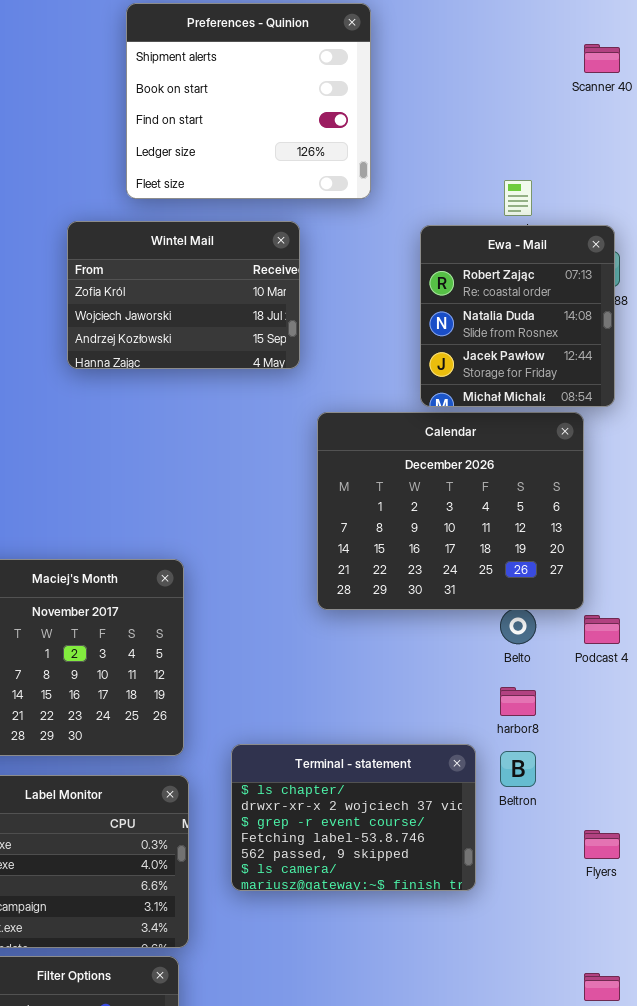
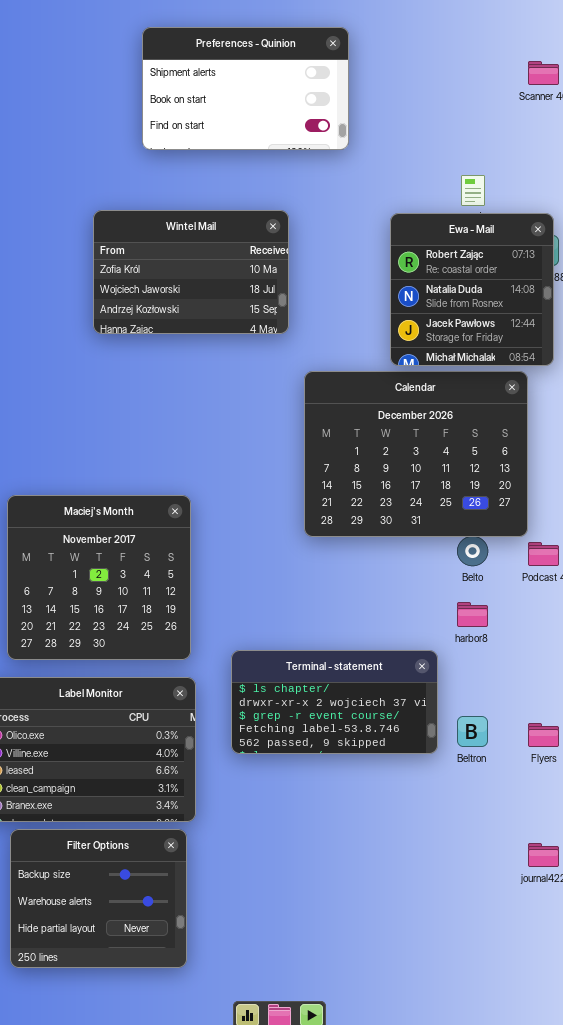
Preferences - Quinion: [126,3,371,199] -> [142,27,349,150], resized
Terminal - statement: [231,744,476,891] -> [231,650,438,754], resized
Beltron: [500,751,536,787] -> [457,716,488,747], moved

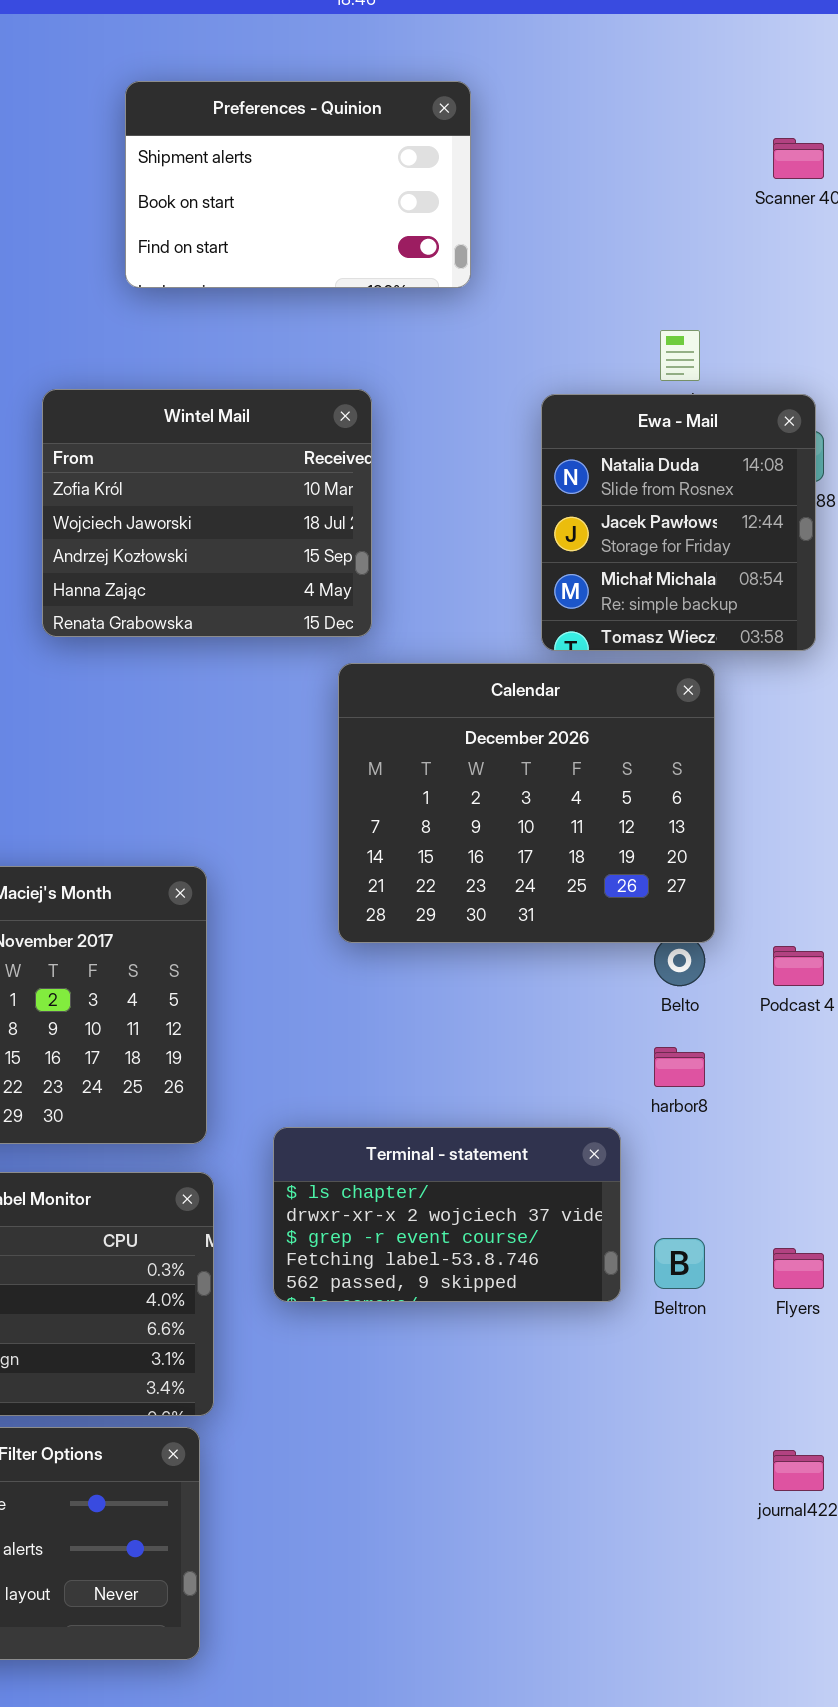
Wintel Mail: [93,210,289,334] -> [42,389,372,637], resized
Ewa - Mail: [390,213,554,366] -> [541,394,816,651], scrolled down 1 row
Calendar: [304,371,528,537] -> [338,663,715,943], moved

